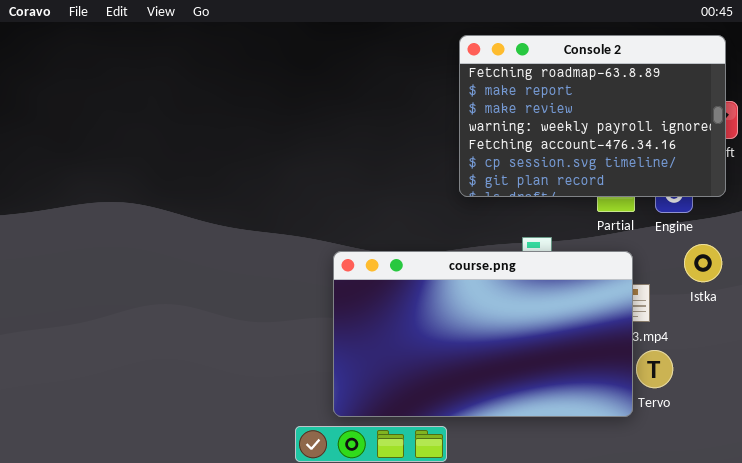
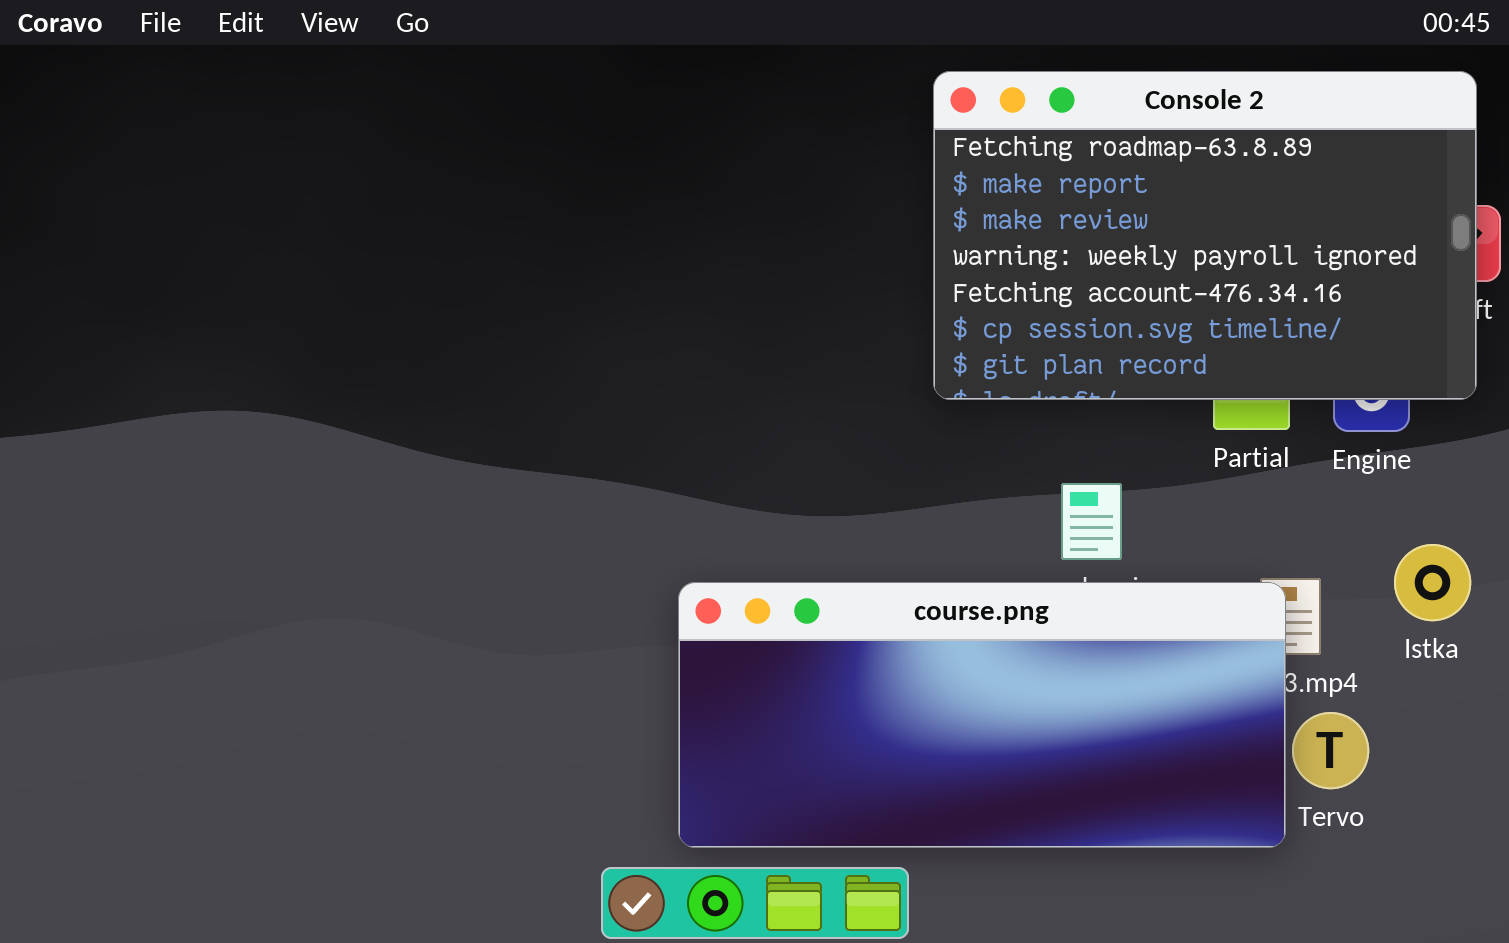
Istka: [684,244,722,282] -> [1394,544,1471,621], moved
course.png: [333,251,633,417] -> [678,582,1286,848], resized

